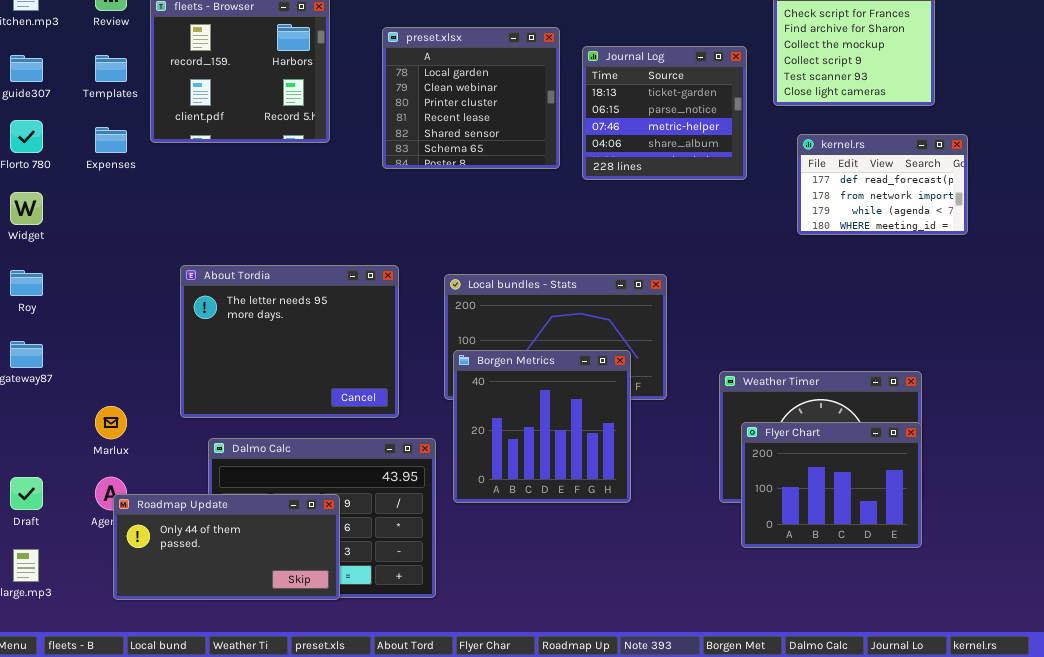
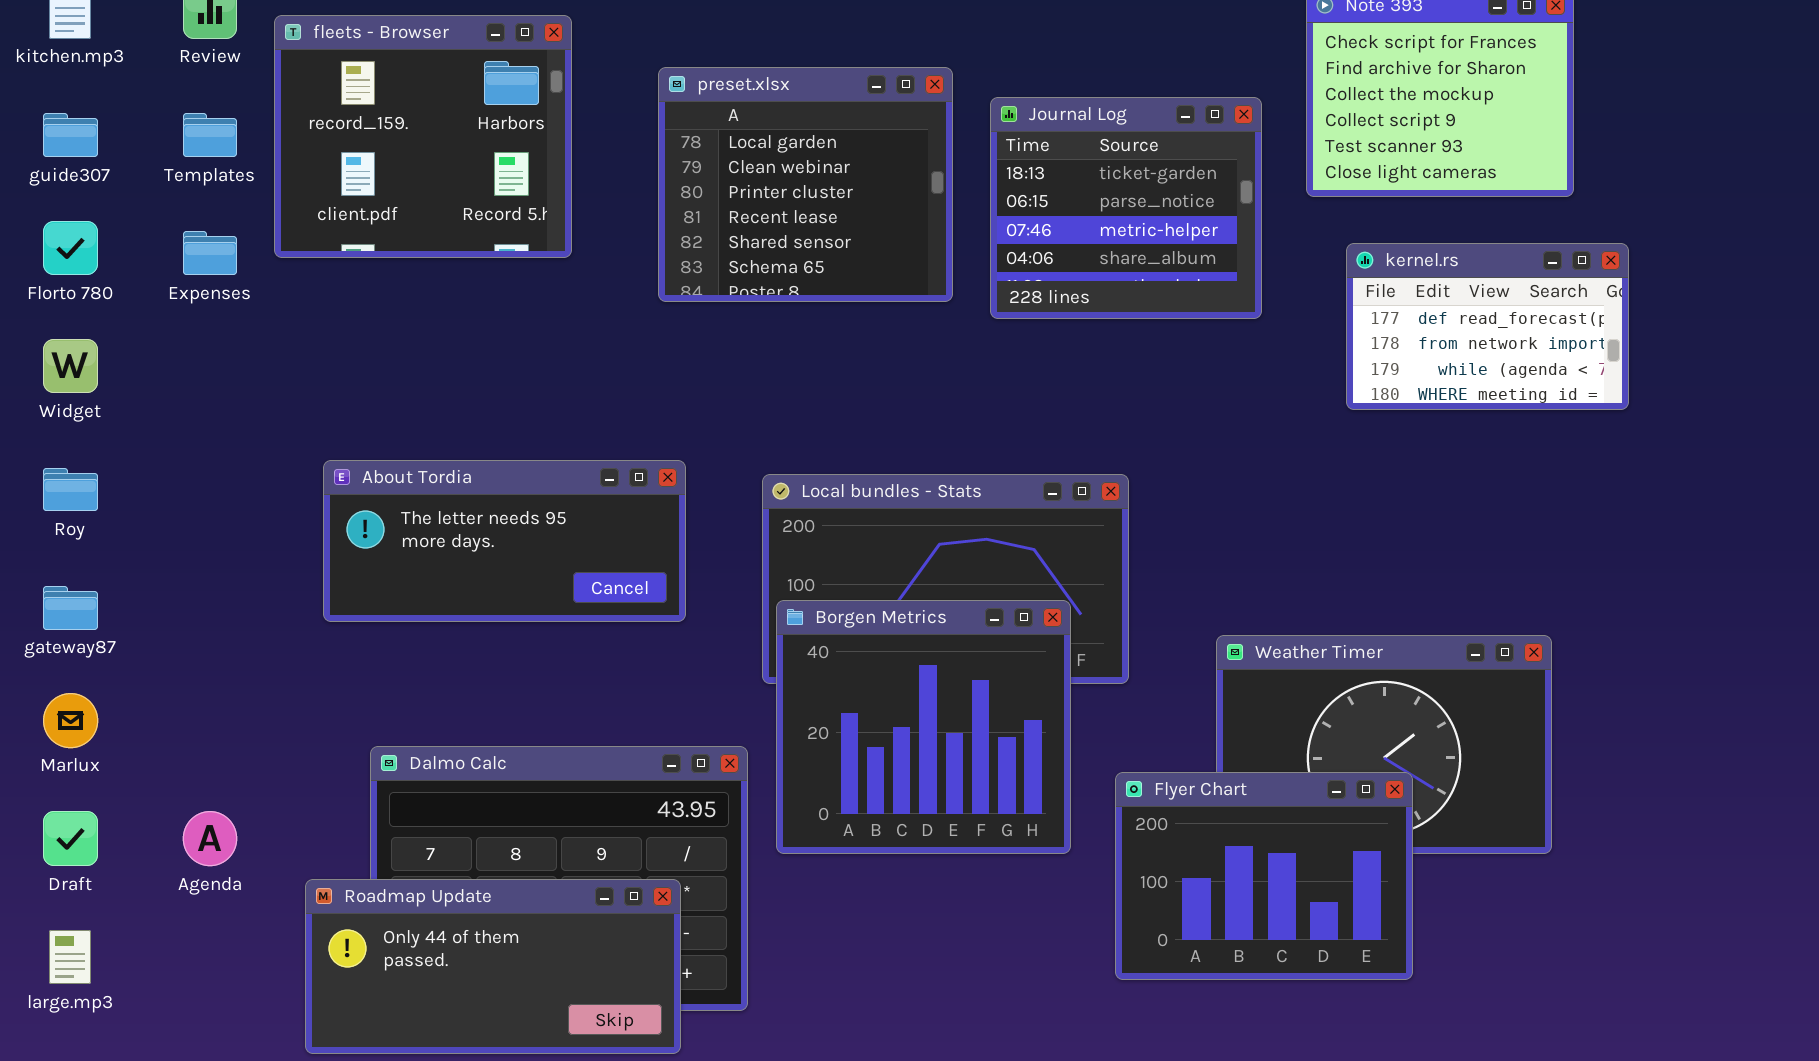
About Tordia: [180,265,399,418] -> [323,460,686,622], resized
Marlux: [95,406,127,439] -> [43,693,98,748], moved
Flyer Chart: [741,422,922,548] -> [1115,772,1413,980], moved
Roadmap Update: [113,494,340,600] -> [305,879,681,1054], moved

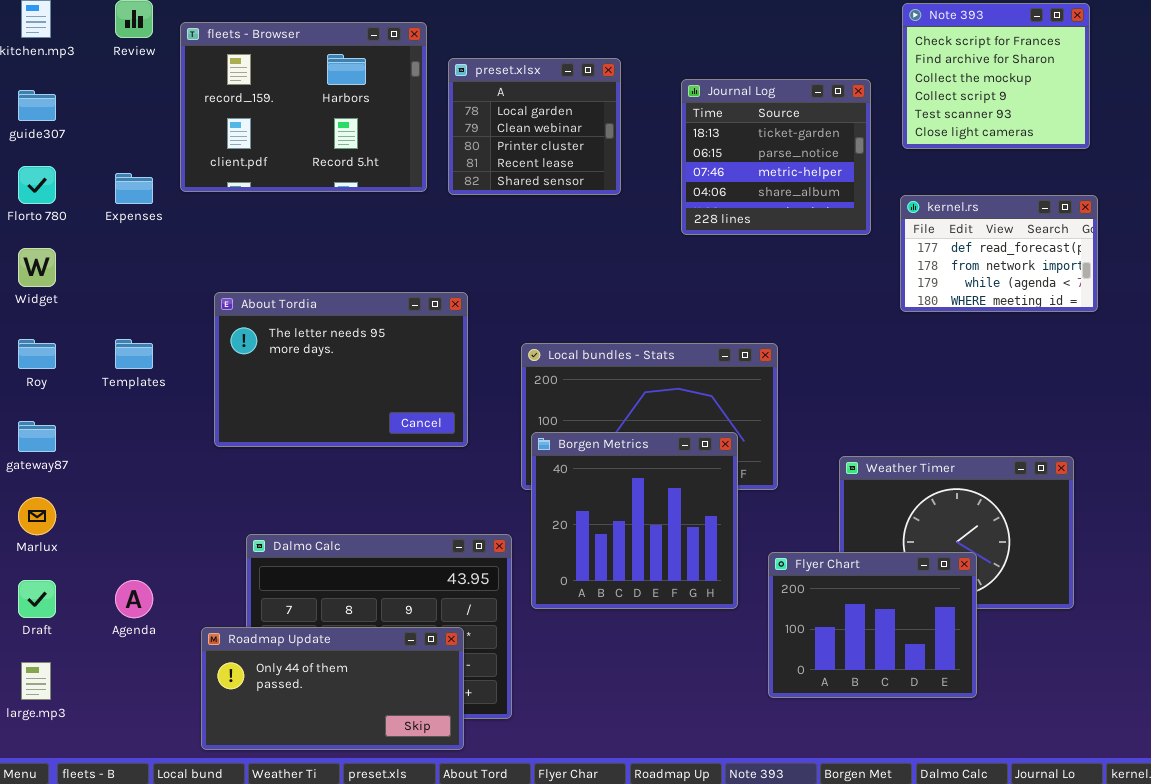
fleets - Browser: [274,15,572,258] -> [180,22,427,192], resized
preset.xlsx: [658,67,953,302] -> [448,58,621,195], resized
Templates: [183,113,237,157] -> [115,339,153,369], moved
kernel.rs: [1346,243,1629,410] -> [900,195,1098,312], moved
About Tordia: [323,460,686,622] -> [214,292,468,447], resized

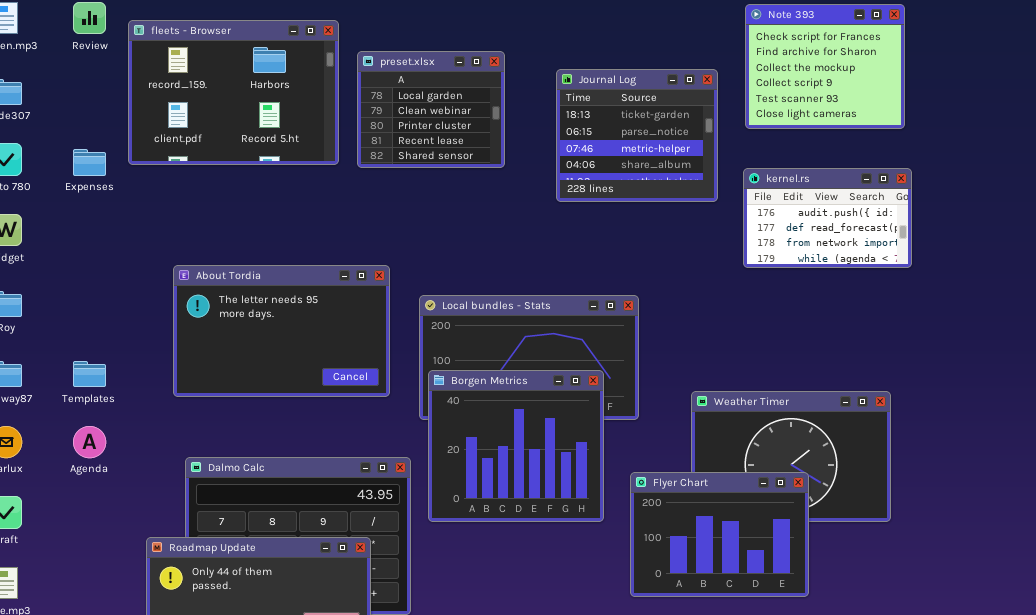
kernel.rs: [900,195,1098,312] -> [743,168,912,268], scrolled up 1 row
About Tordia: [214,292,468,447] -> [173,265,390,397], moved
Templates: [115,339,153,369] -> [73,361,106,387], moved
Agenda: [115,580,153,618] -> [73,426,106,458], moved

